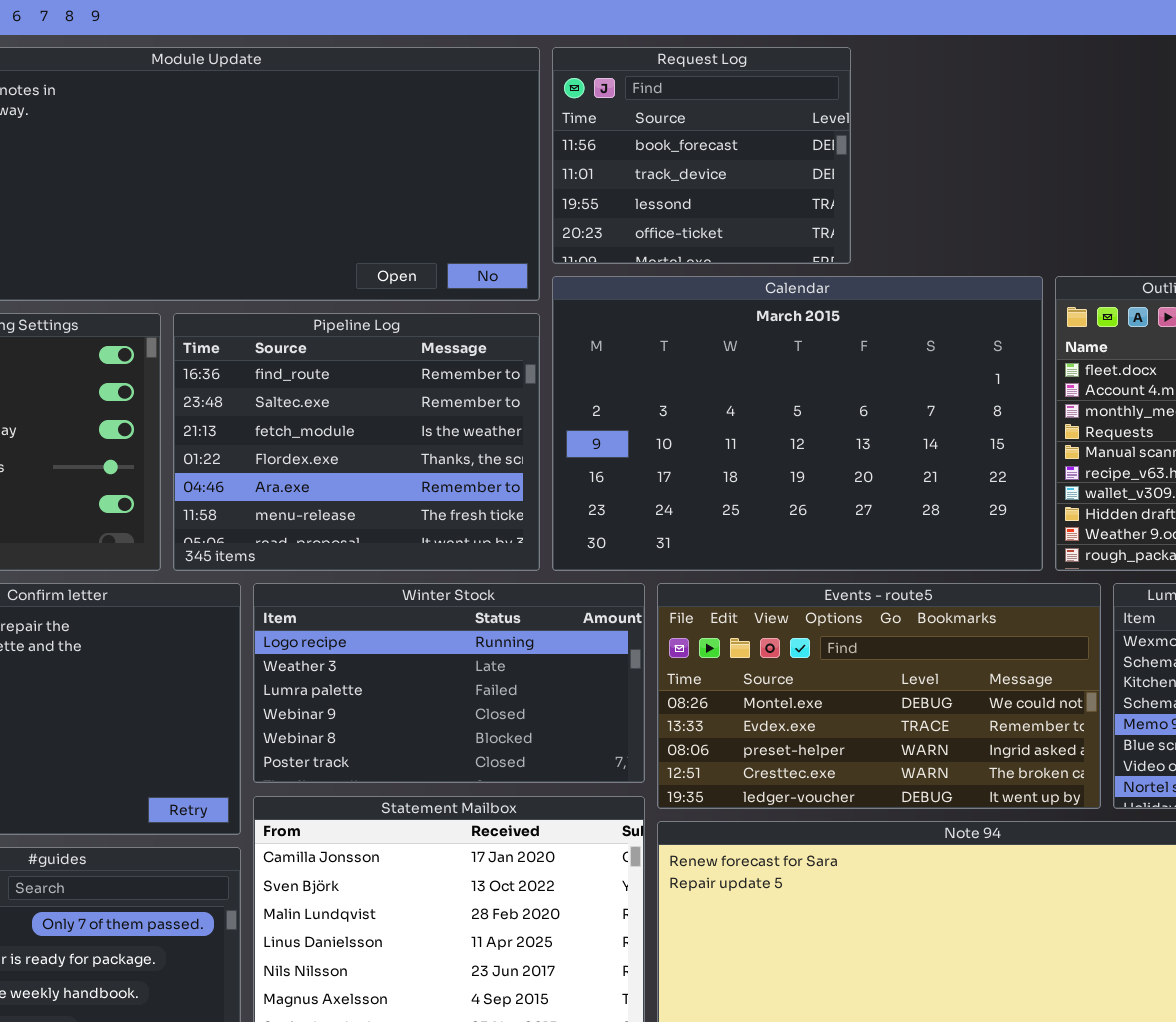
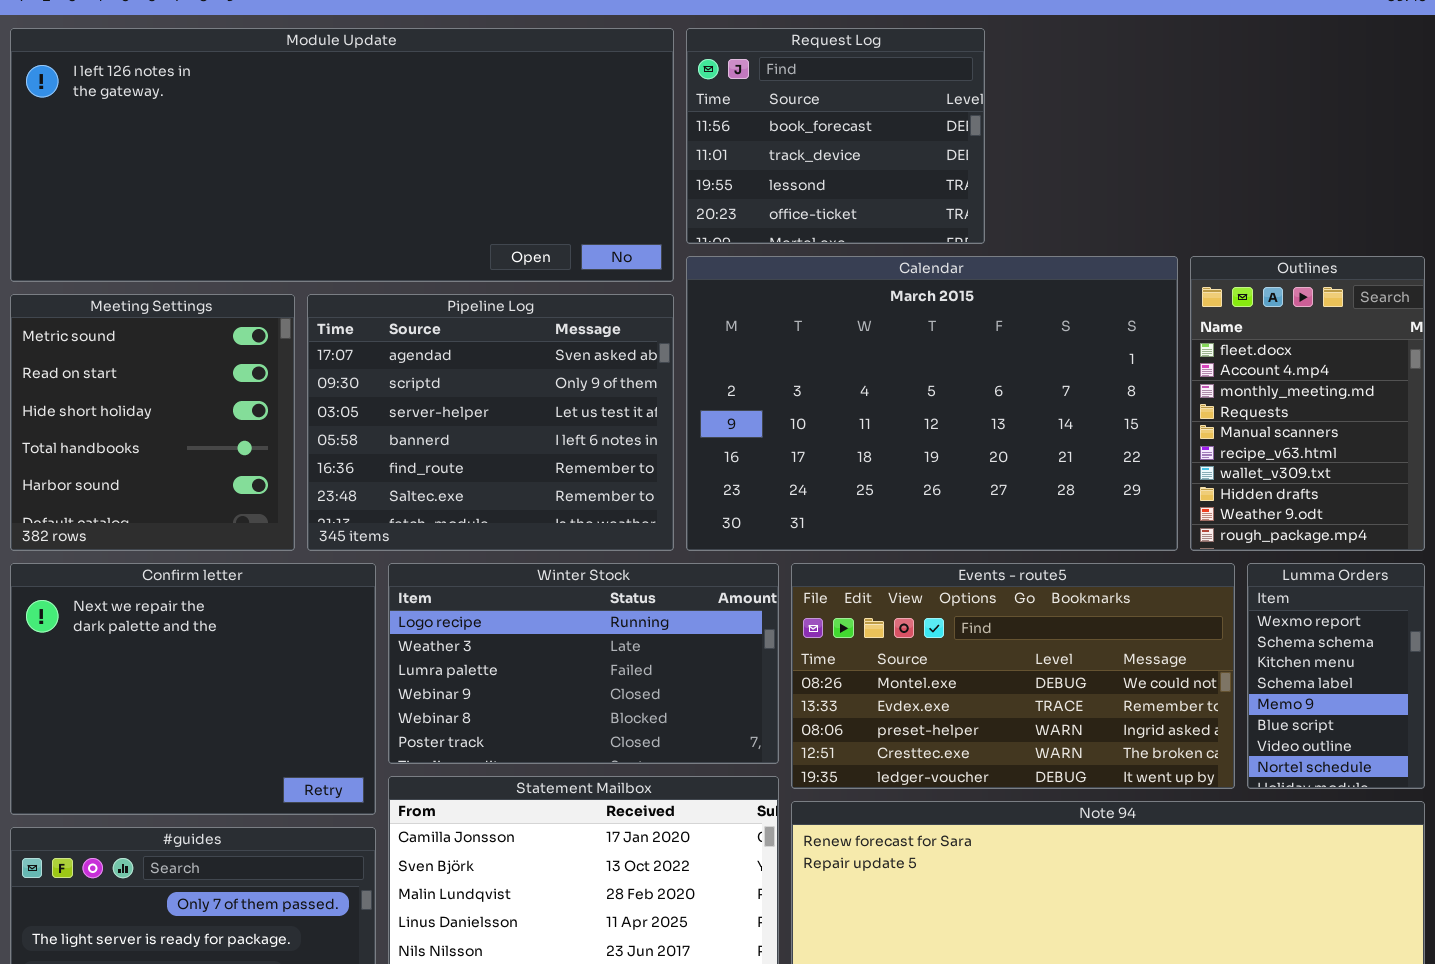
Pipeline Log: [173,313,540,571] -> [307,294,674,551], scrolled up 4 rows

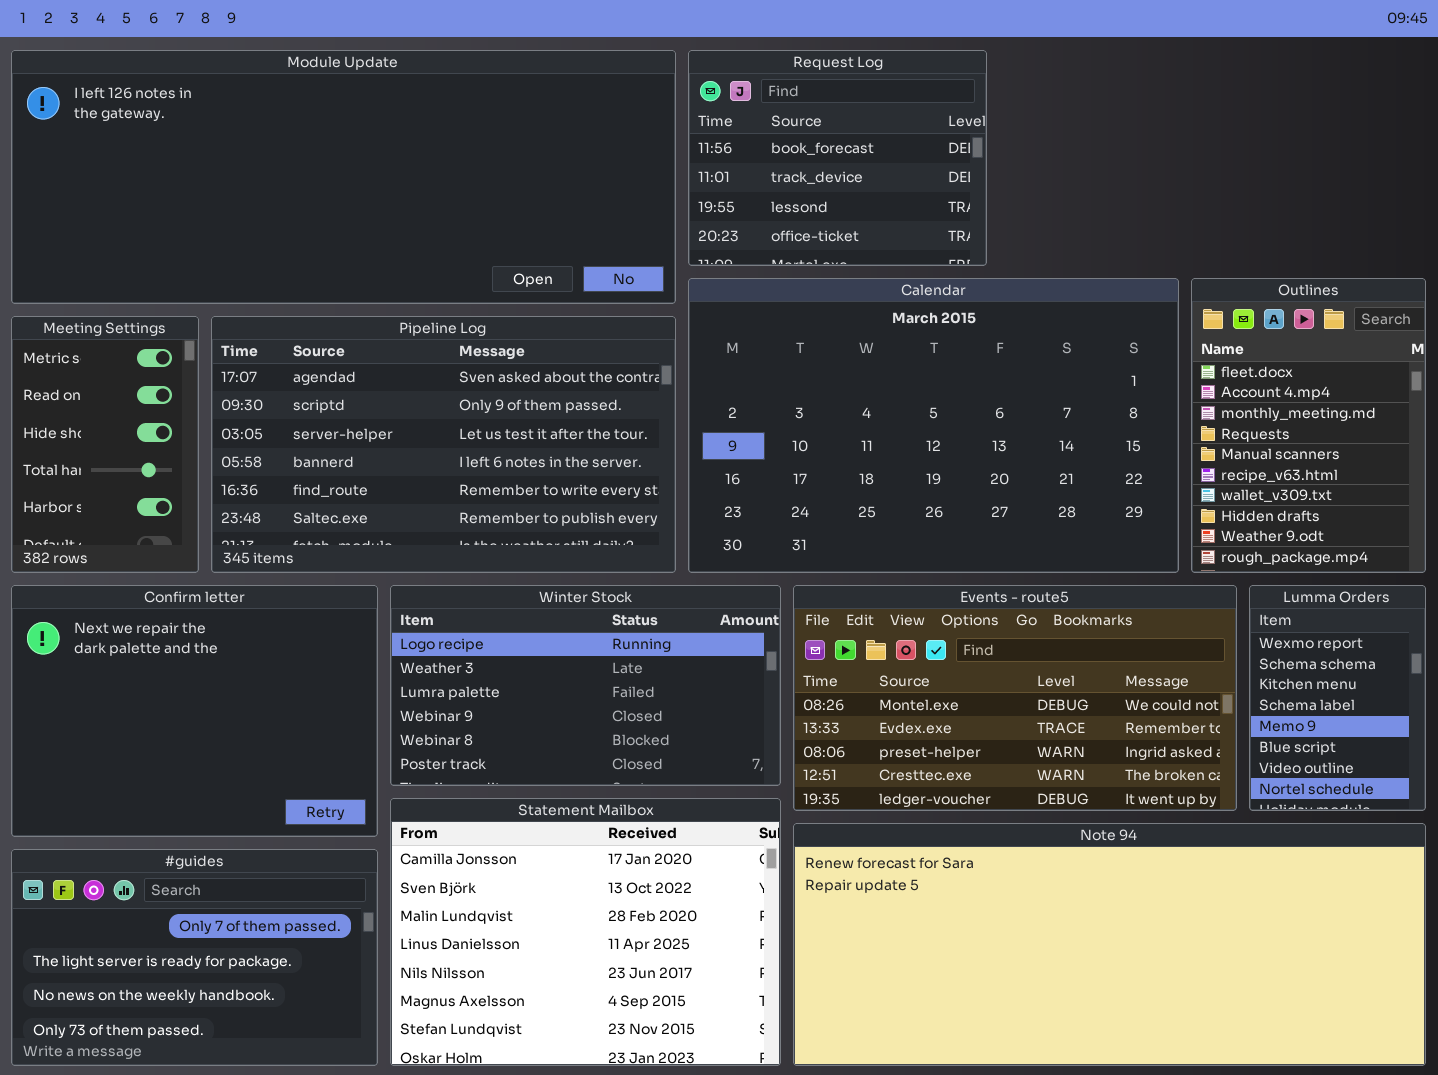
Meeting Settings: [10,294,295,551] -> [11,316,199,573], resized
Pipeline Log: [307,294,674,551] -> [211,316,676,573], resized

